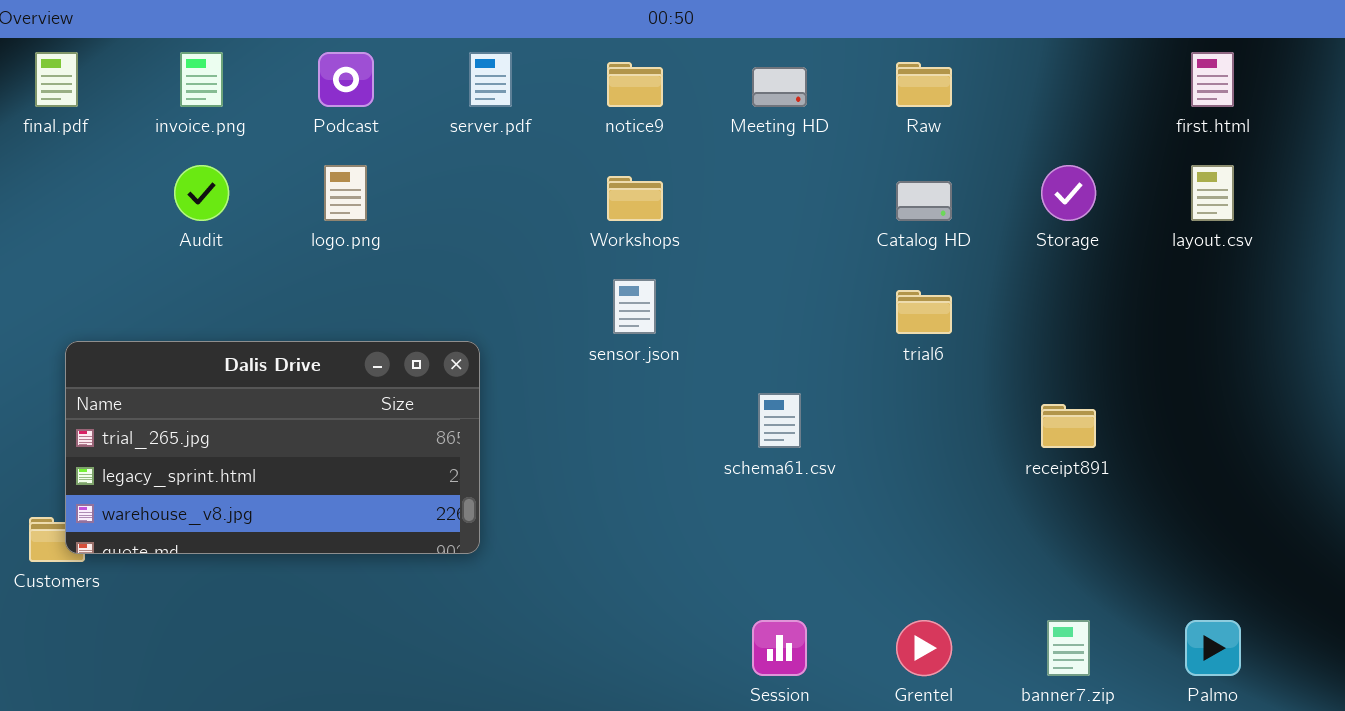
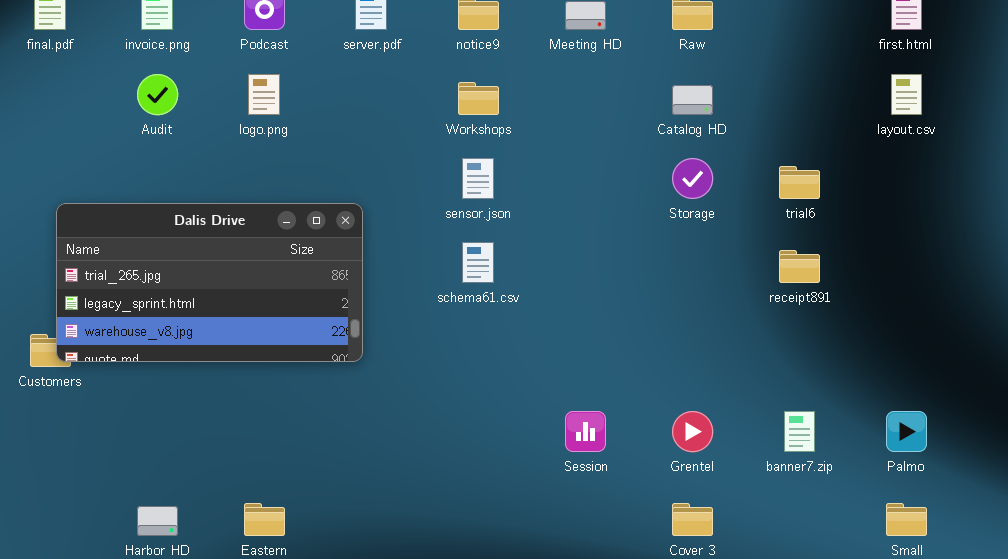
Storage: [1041,165,1096,221] -> [672,158,713,199], moved
trial6: [896,290,952,334] -> [779,166,820,199], moved
schema61.csv: [758,393,801,448] -> [462,242,494,283], moved

